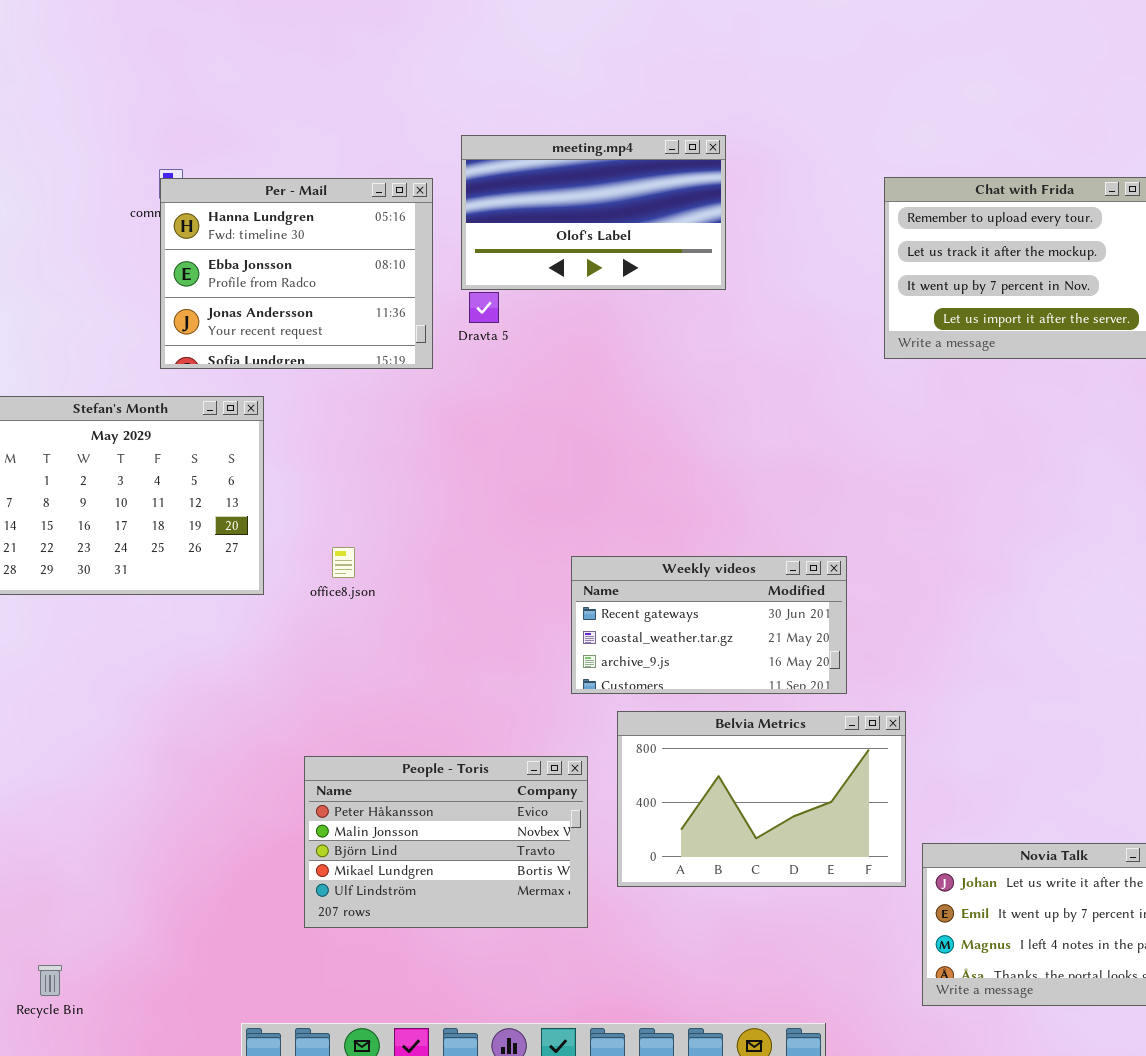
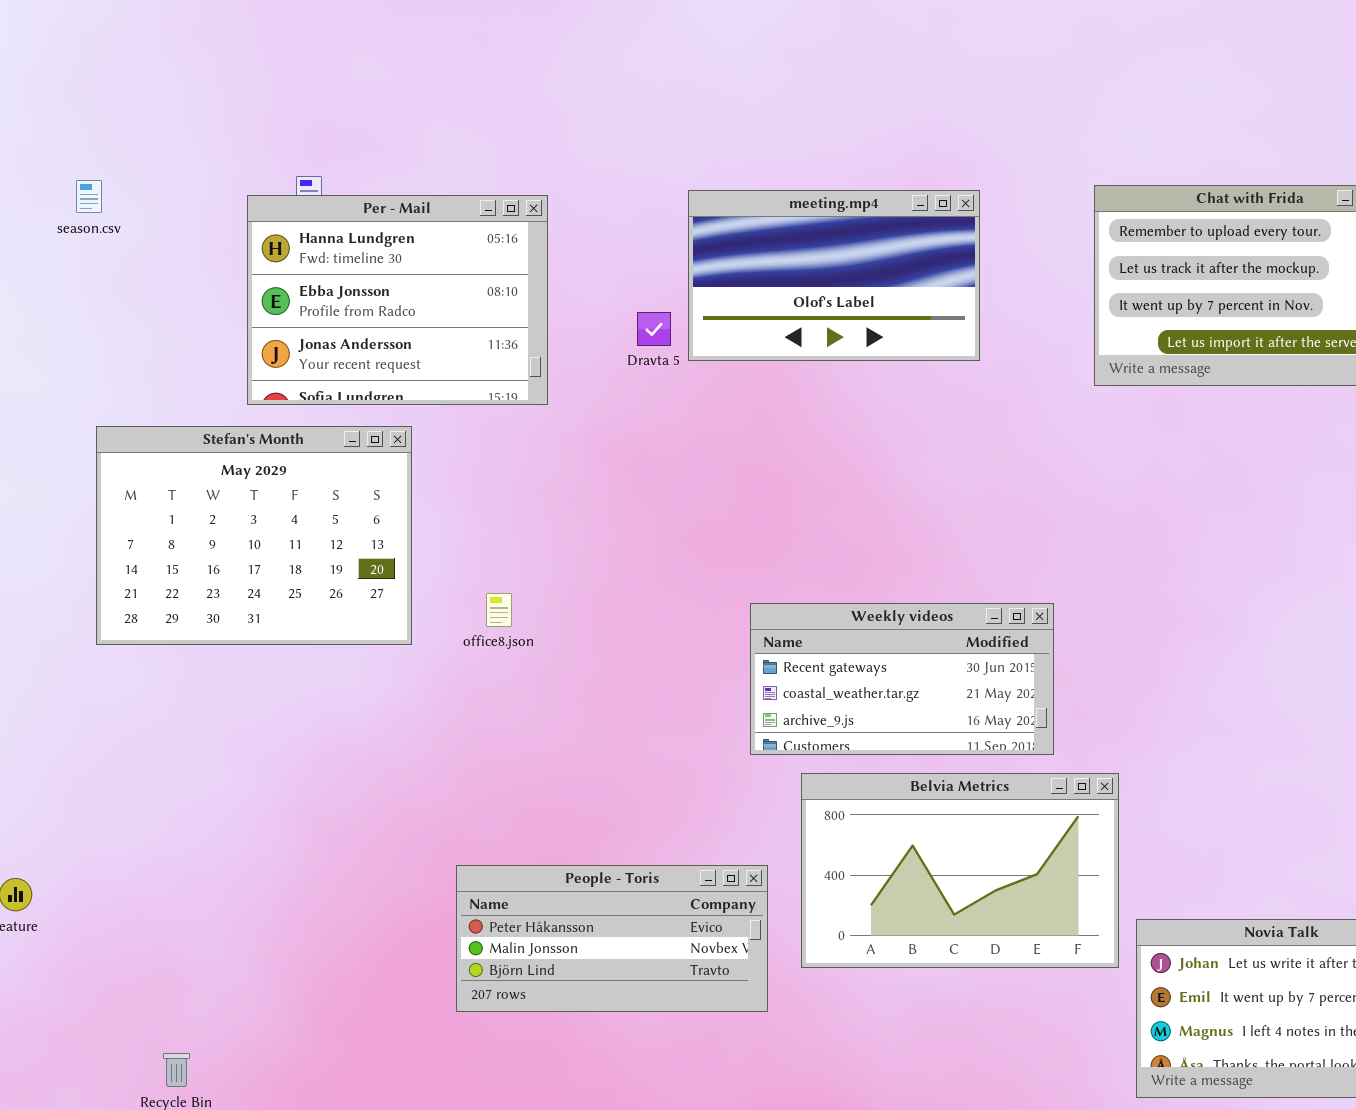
meeting.mp4: [461,135,726,290] -> [688,190,980,361], moved
Per - Mail: [160,178,433,369] -> [247,195,548,405], moved
People - Toris: [304,756,588,928] -> [456,865,768,1012], resized

